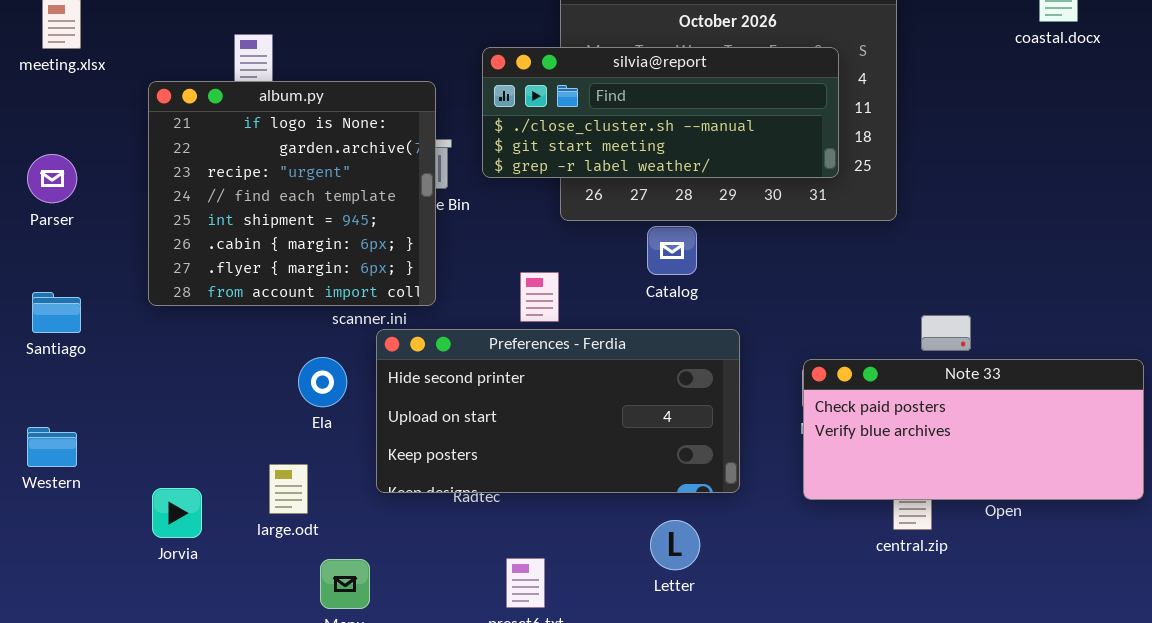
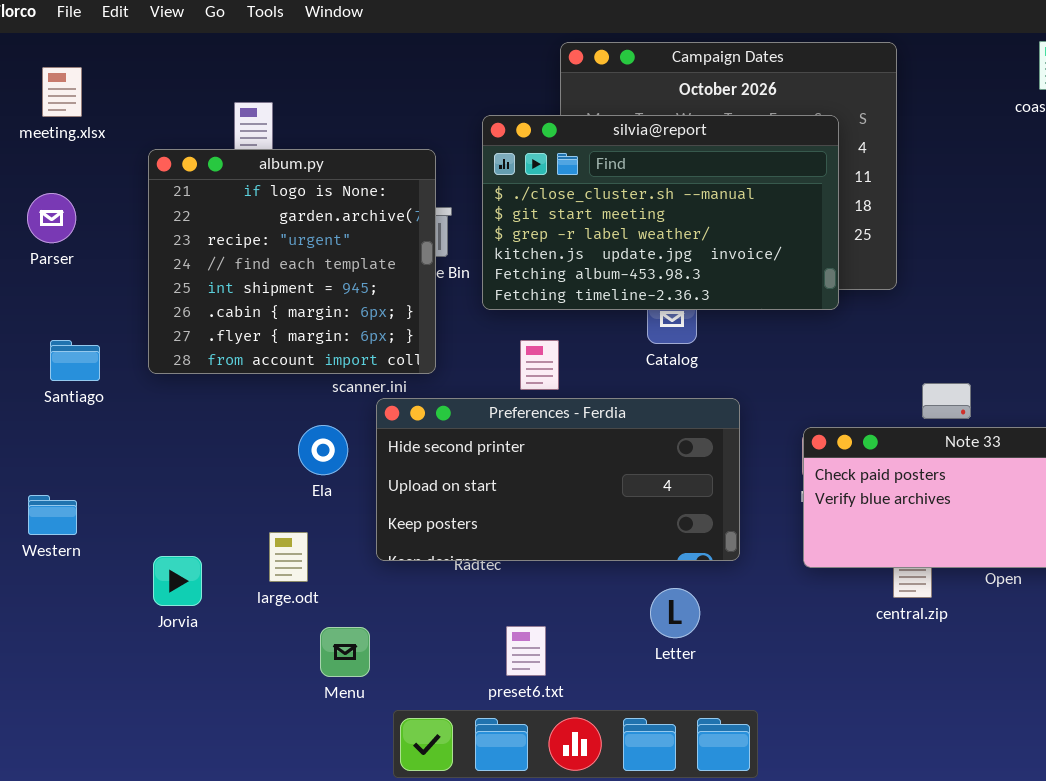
silvia@report: [482,47,839,178] -> [482,115,839,310], resized
Parser: [27,154,77,203] -> [27,193,76,243], moved
Santiago: [32,292,81,333] -> [50,340,100,381], moved

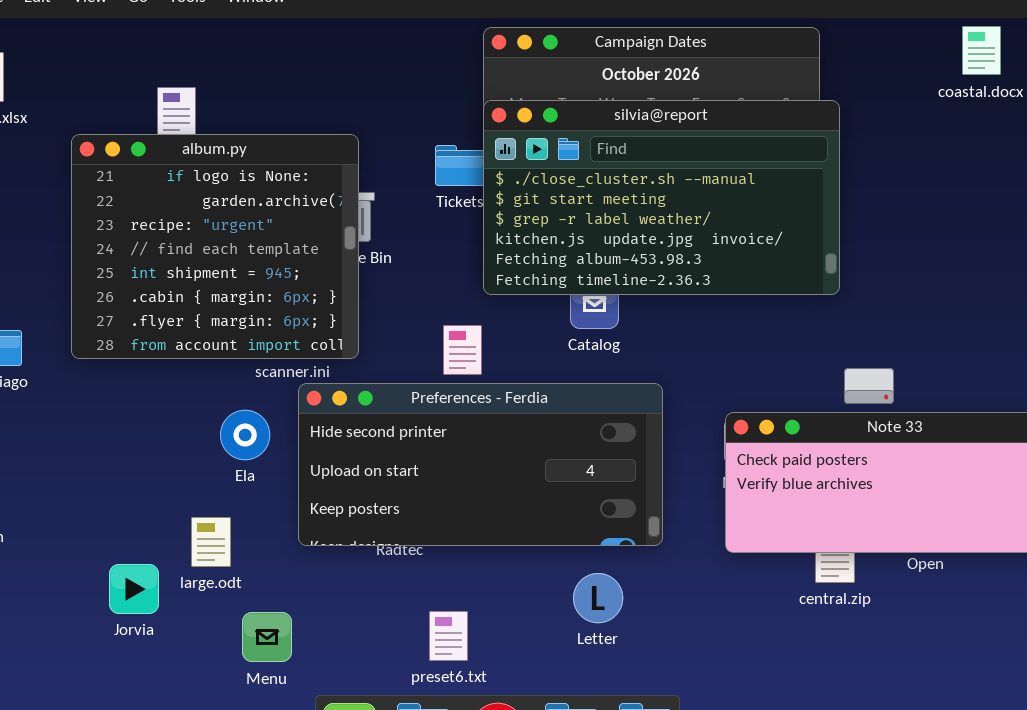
silvia@report: [482,115,839,310] -> [483,100,840,295], moved
Jorvia: [153,556,202,606] -> [109,564,159,614], moved

